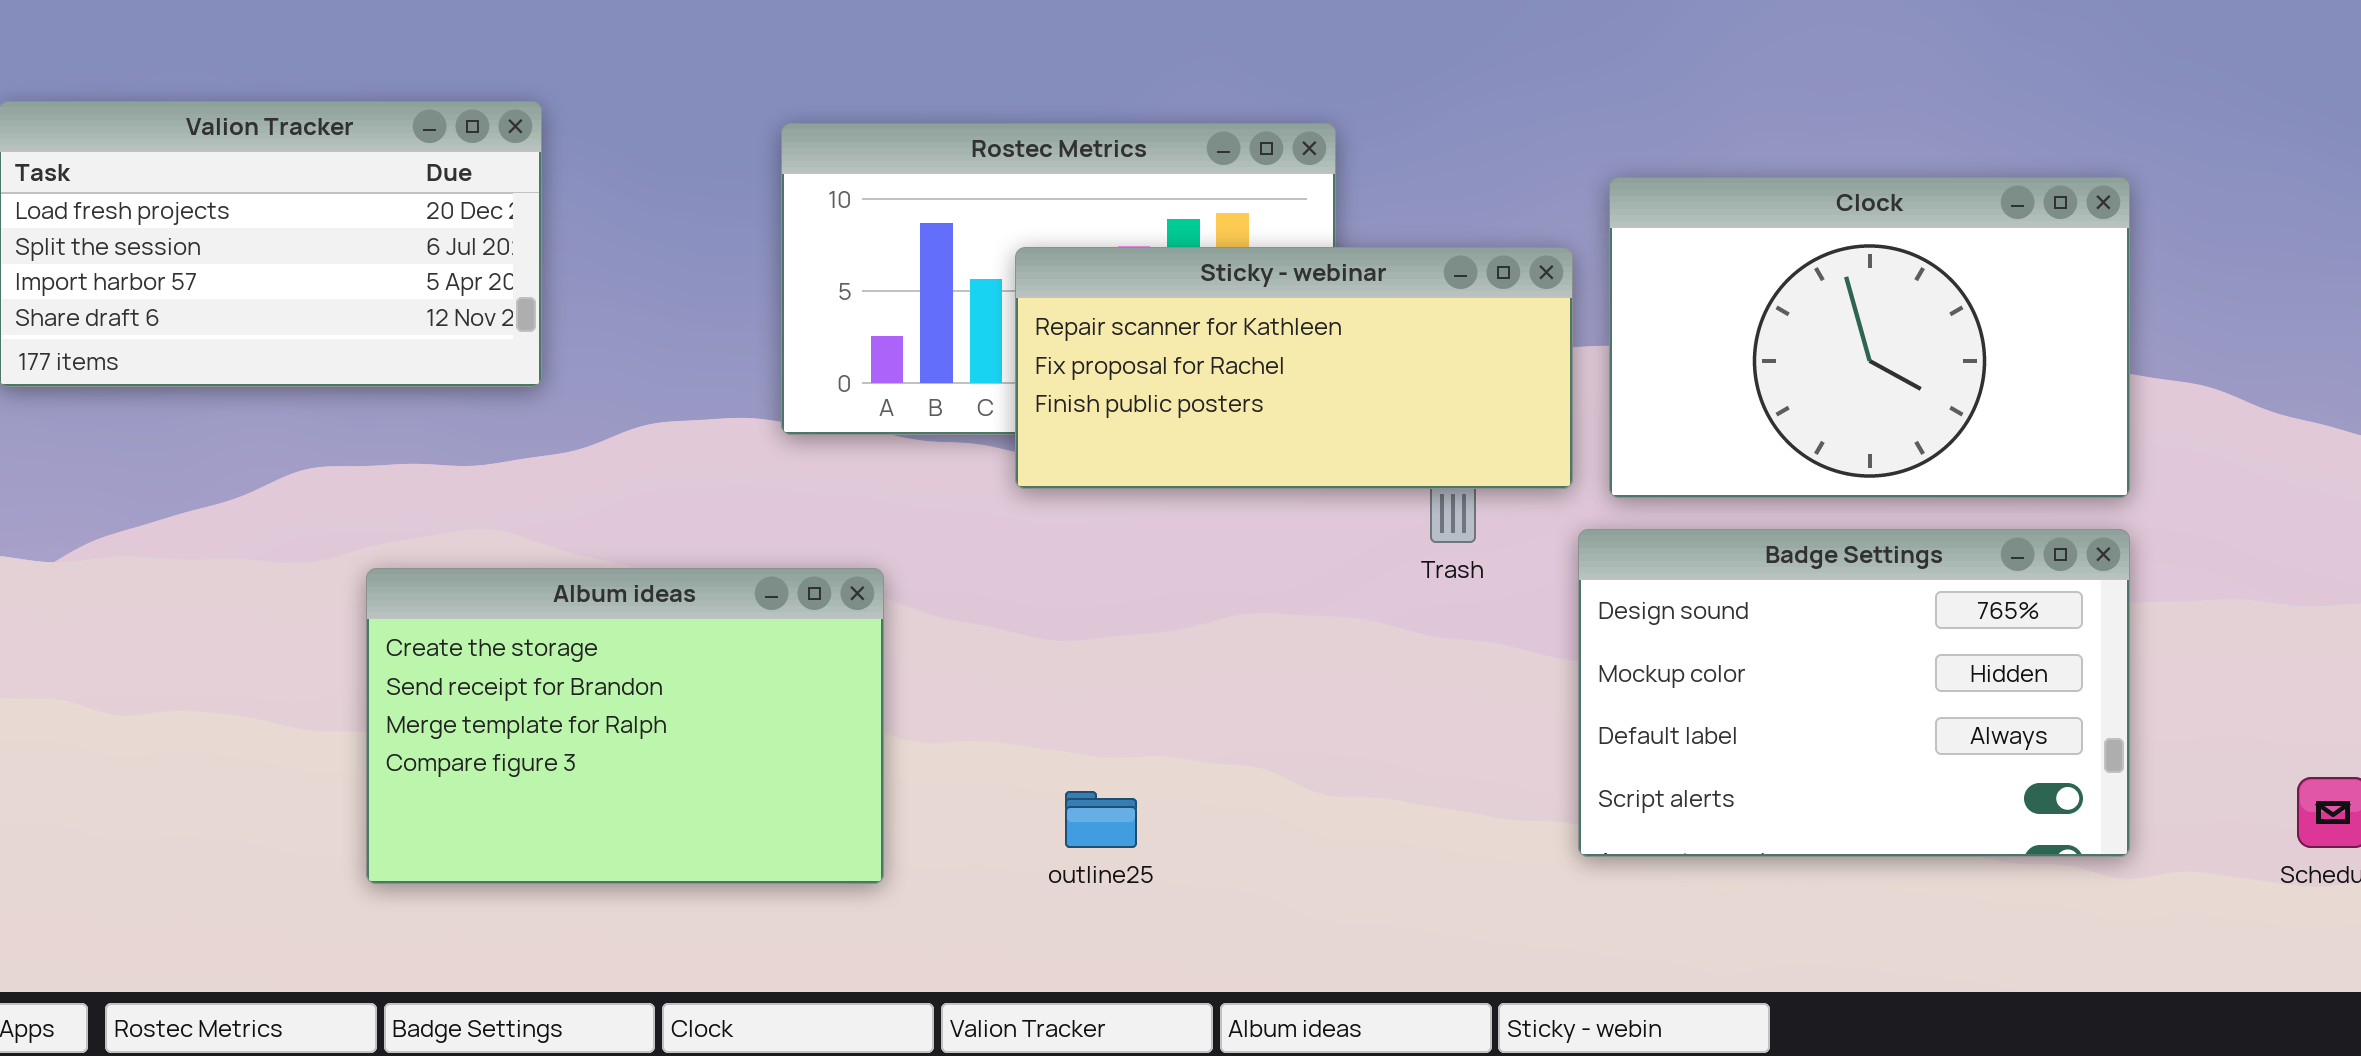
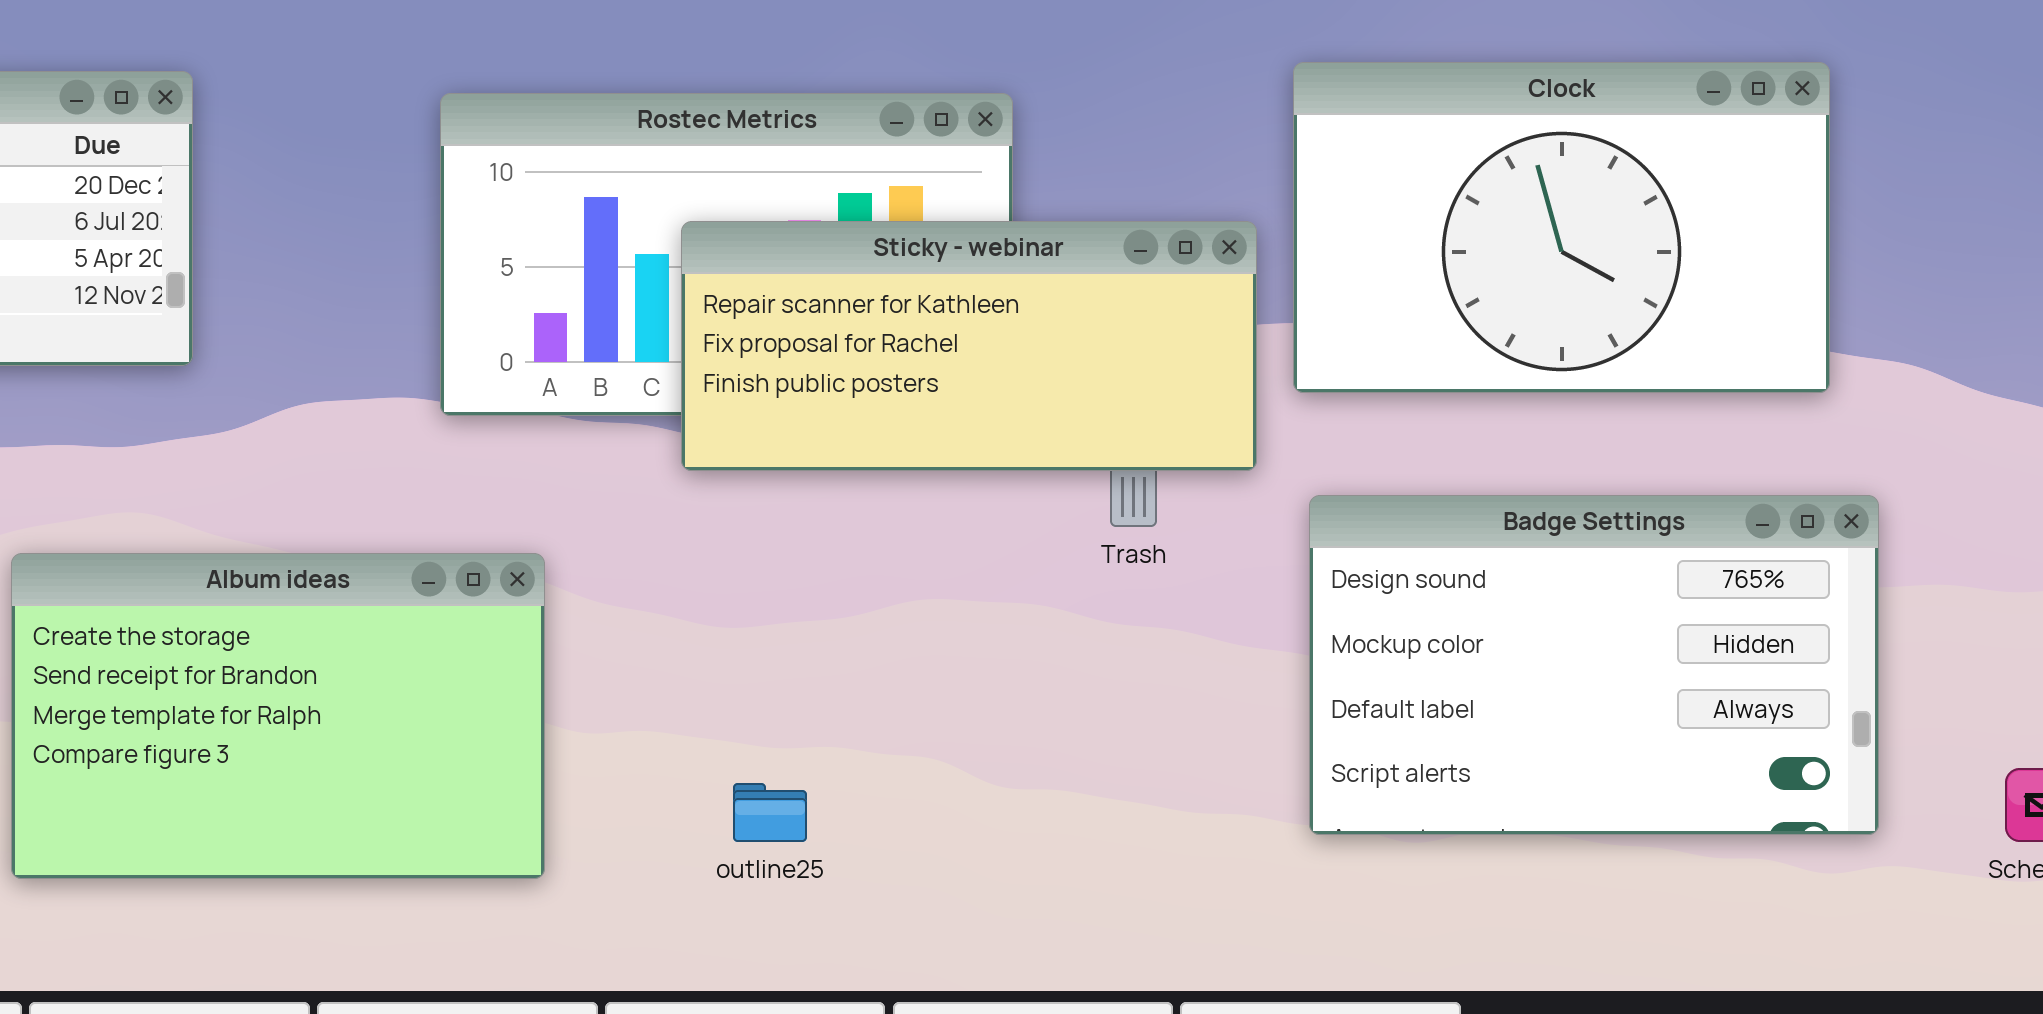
Clock: [1609,177,2130,498] -> [1293,62,1830,393], moved
Badge Settings: [1578,529,2130,857] -> [1309,495,1879,835], moved

